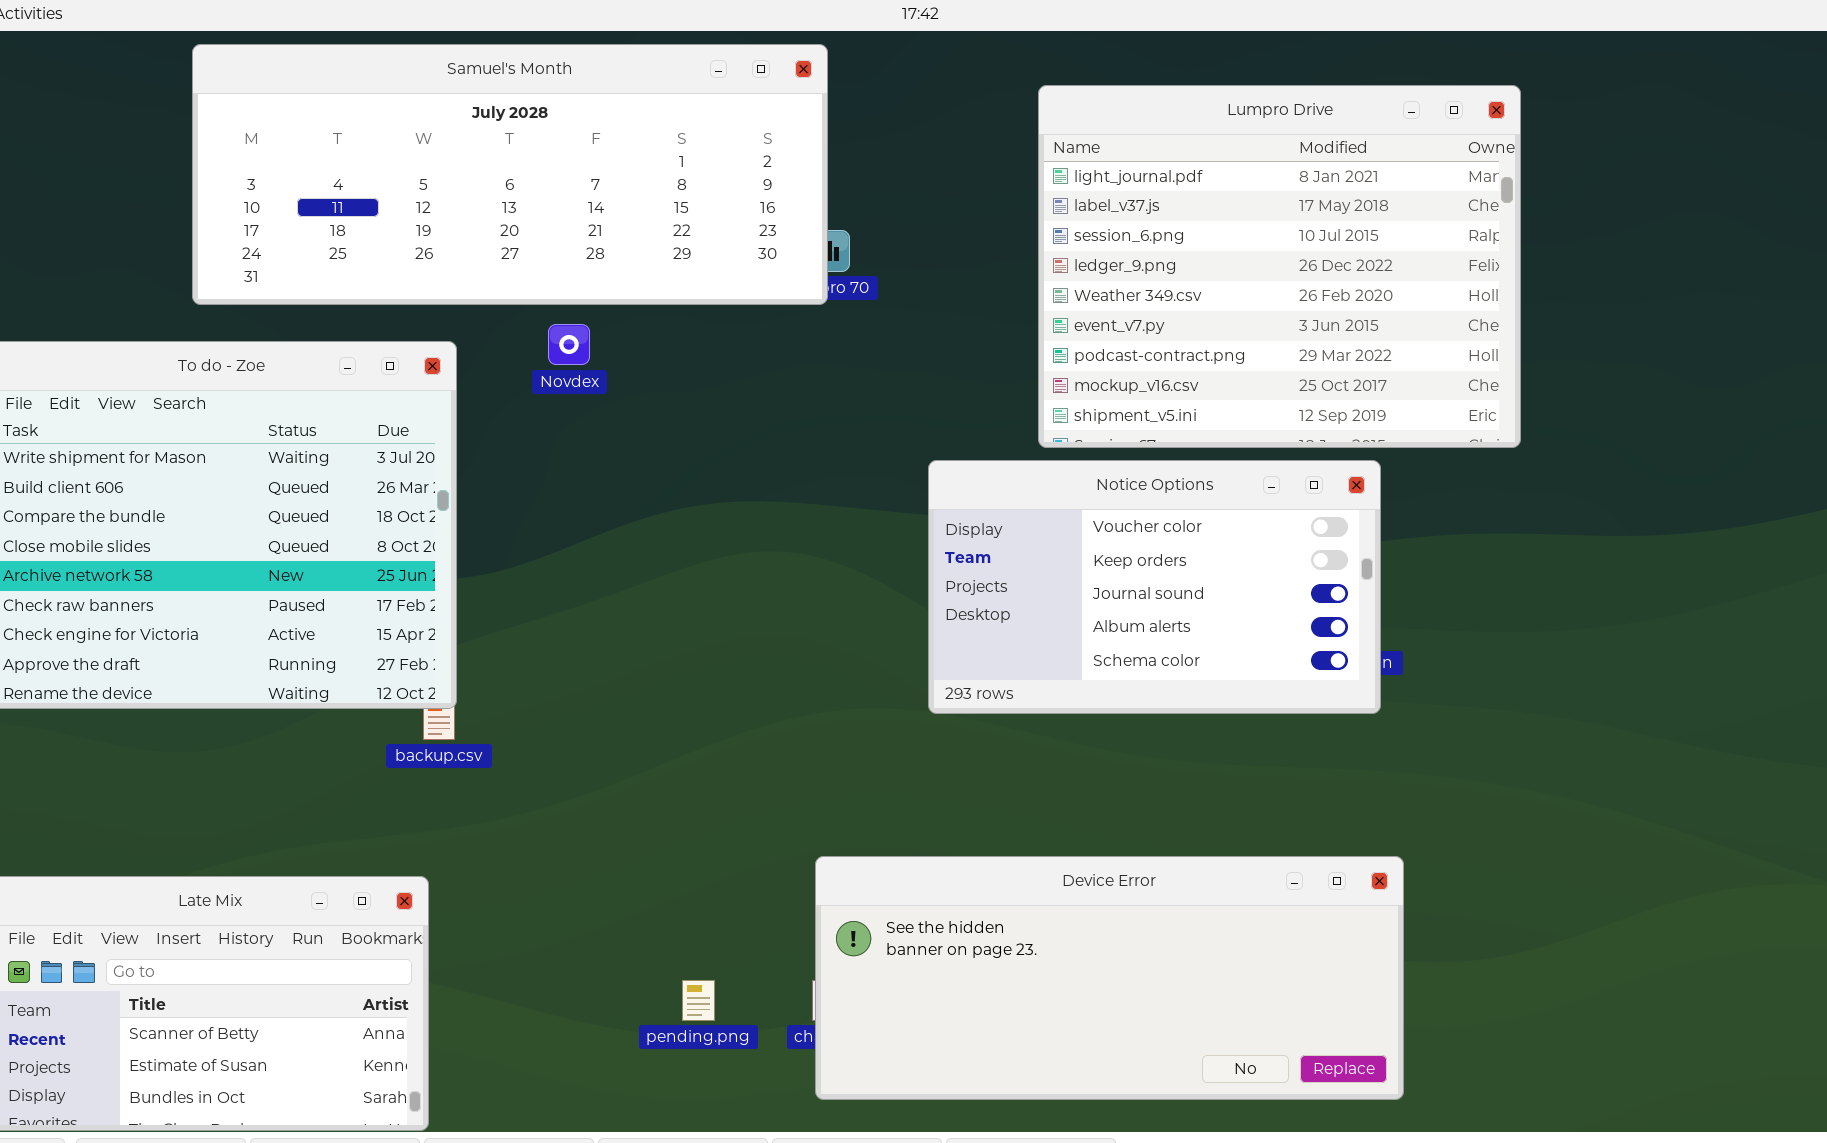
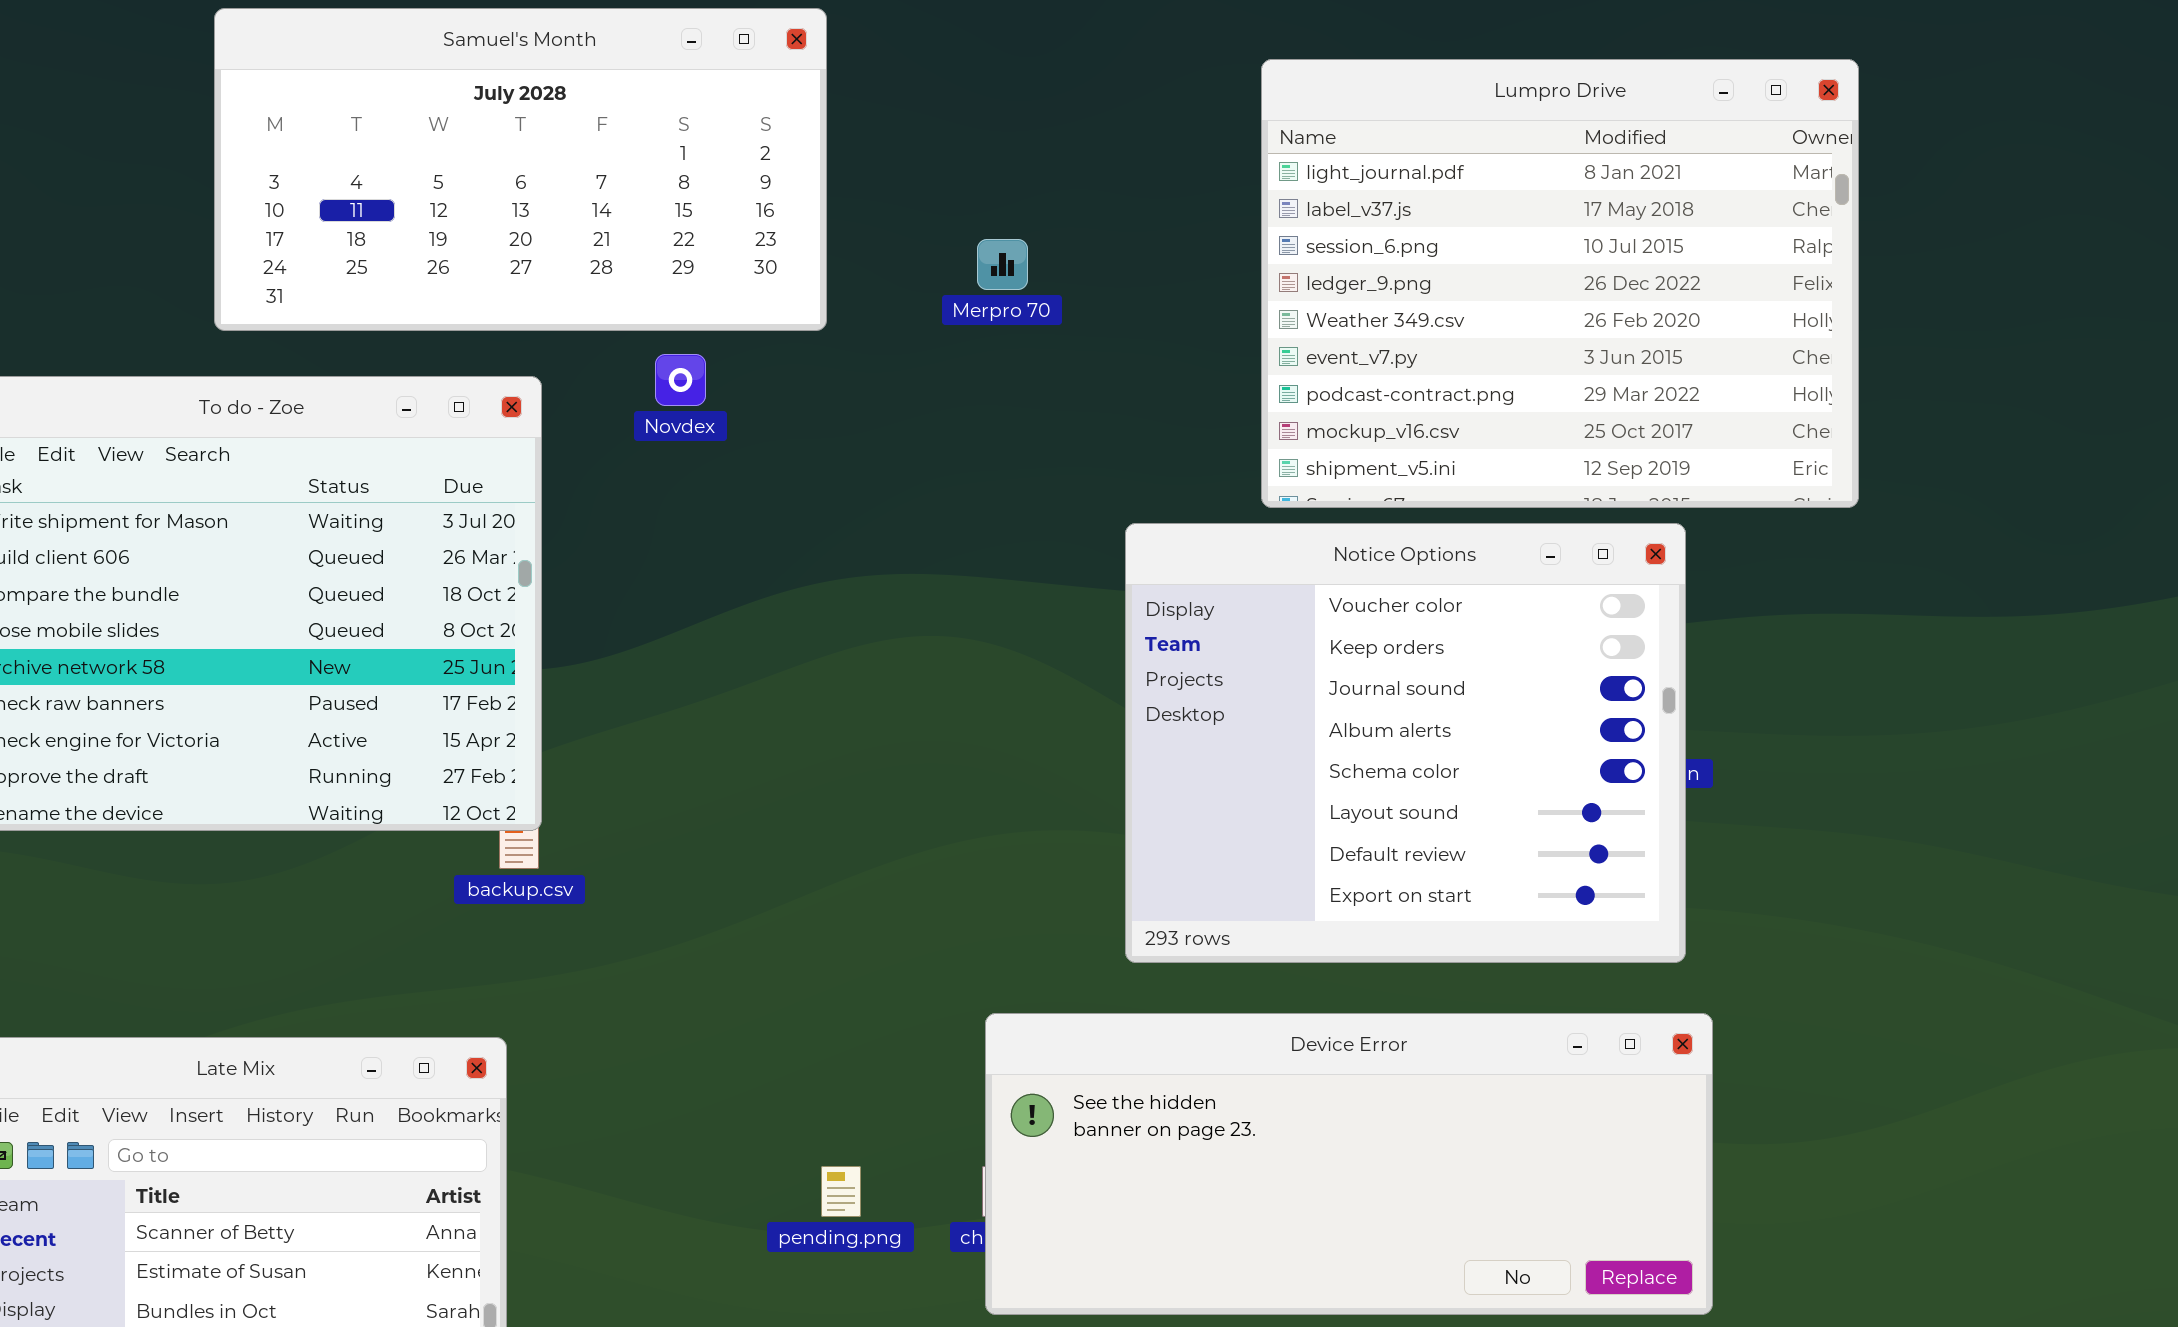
Samuel's Month: [192,44,828,305] -> [214,8,827,331], resized
Notice Options: [928,460,1381,714] -> [1125,523,1686,963], resized

